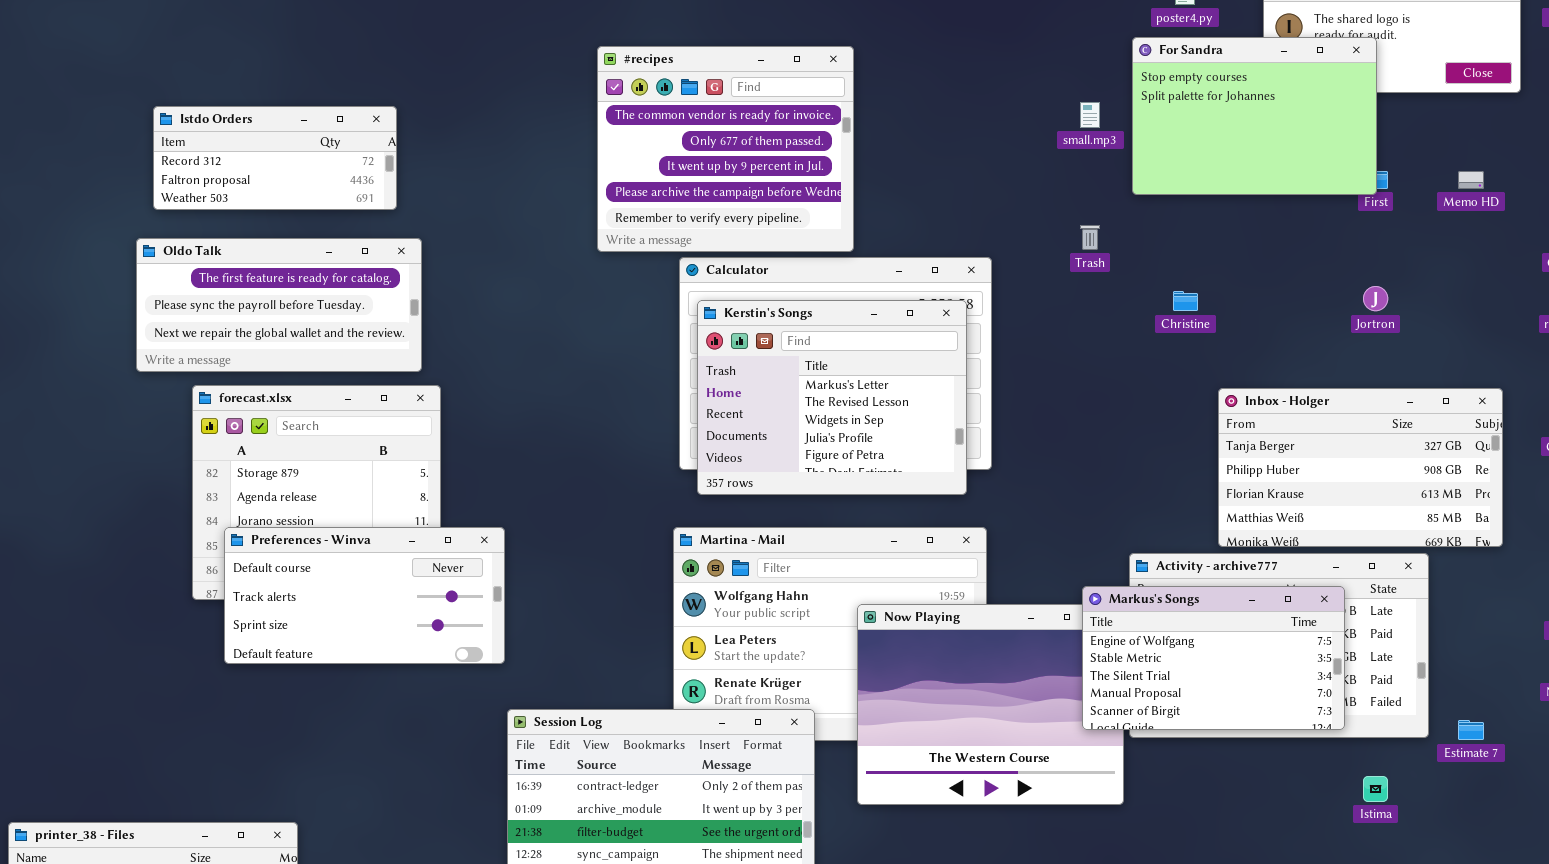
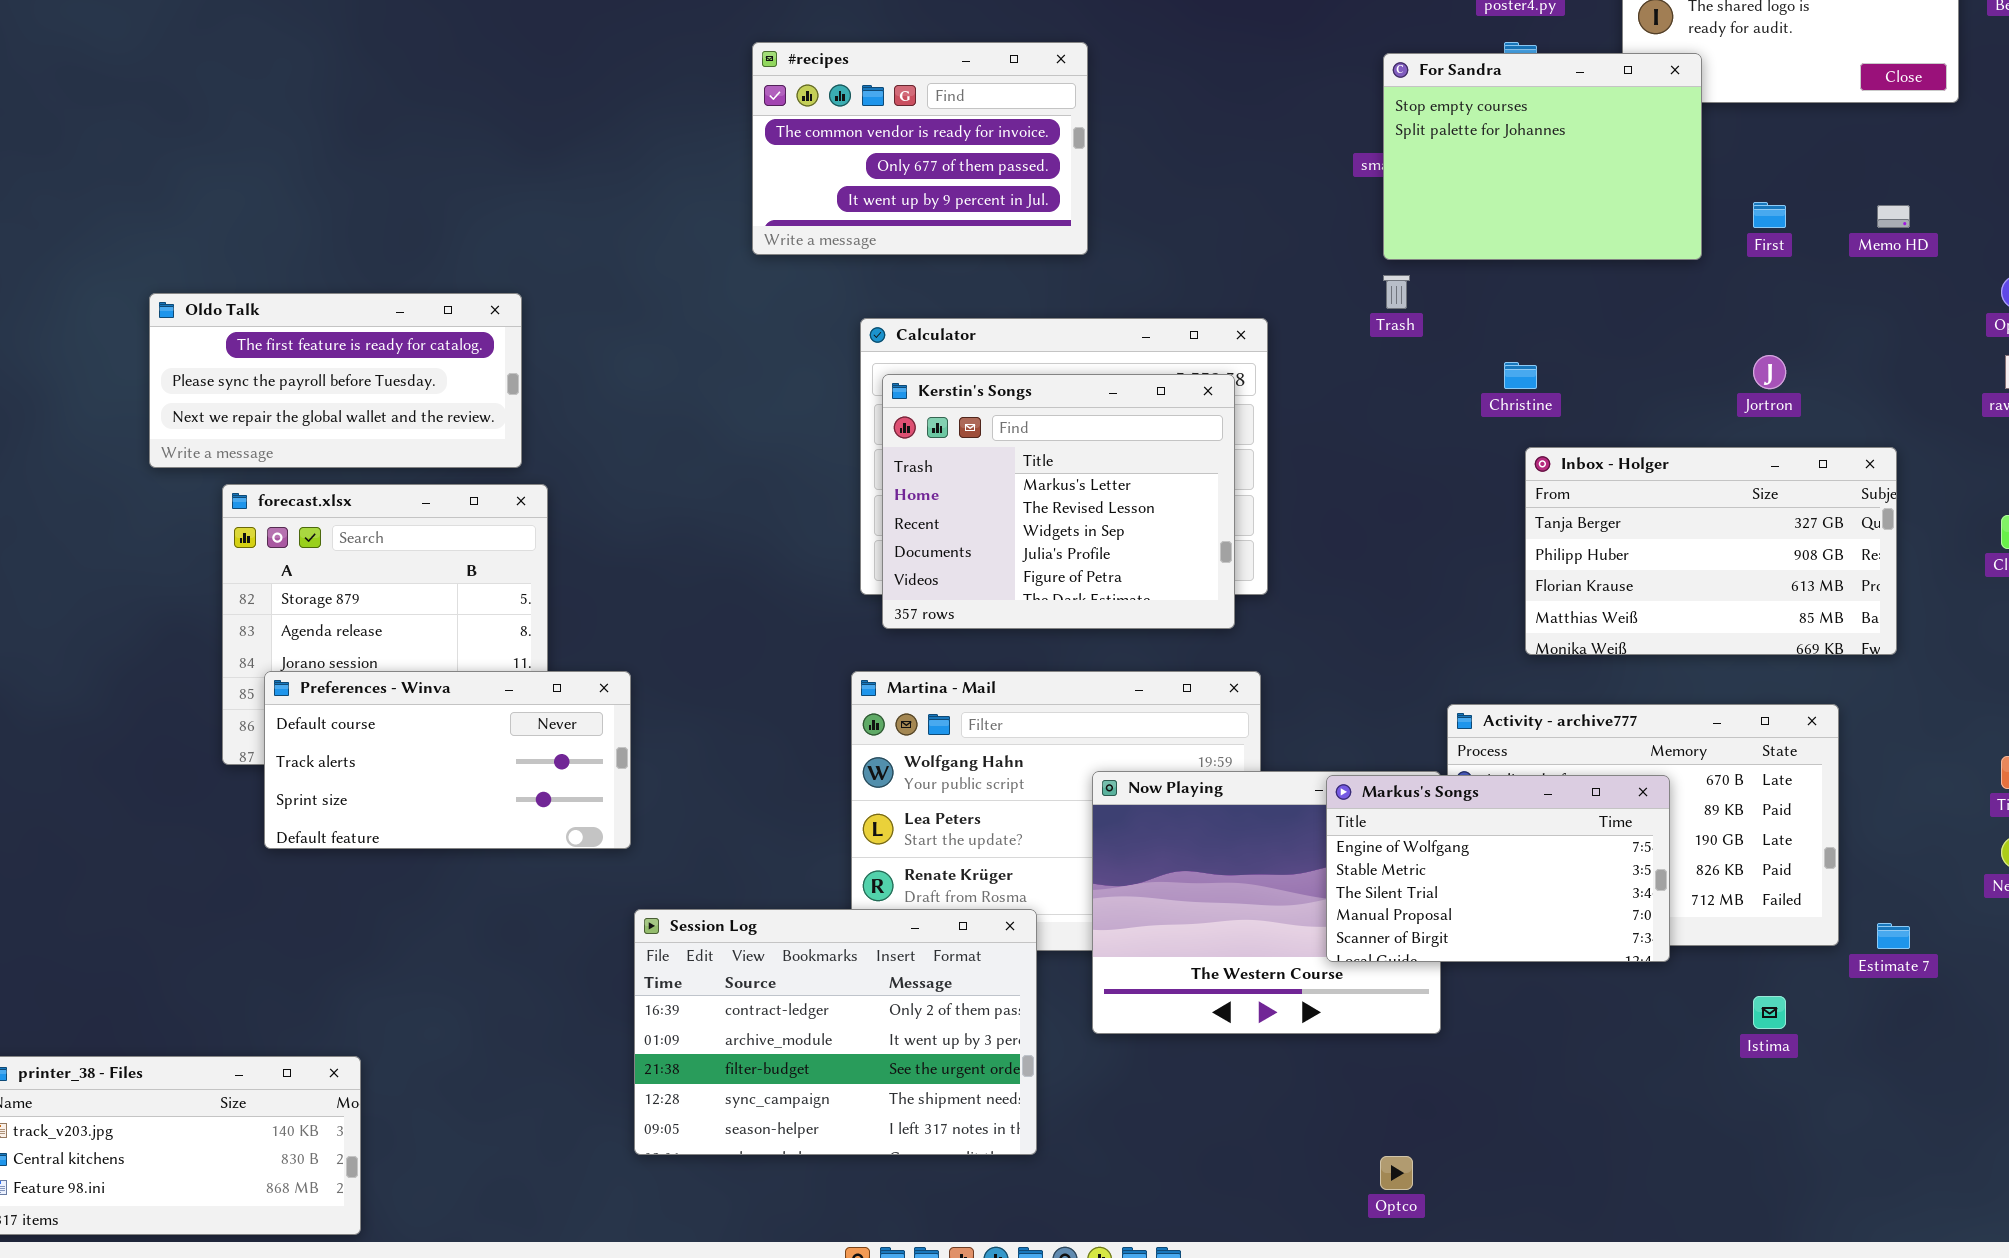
For Sandra: [1132,37,1377,195] -> [1383,53,1702,260], moved
#recipes: [597,46,854,252] -> [752,42,1088,255], resized
Istdo Orders: [153,106,397,210] -> none, closed
Inbox - Holger: [1218,388,1503,547] -> [1525,447,1897,655], moved
Markus's Songs: [1082,586,1345,730] -> [1326,775,1670,962], moved

